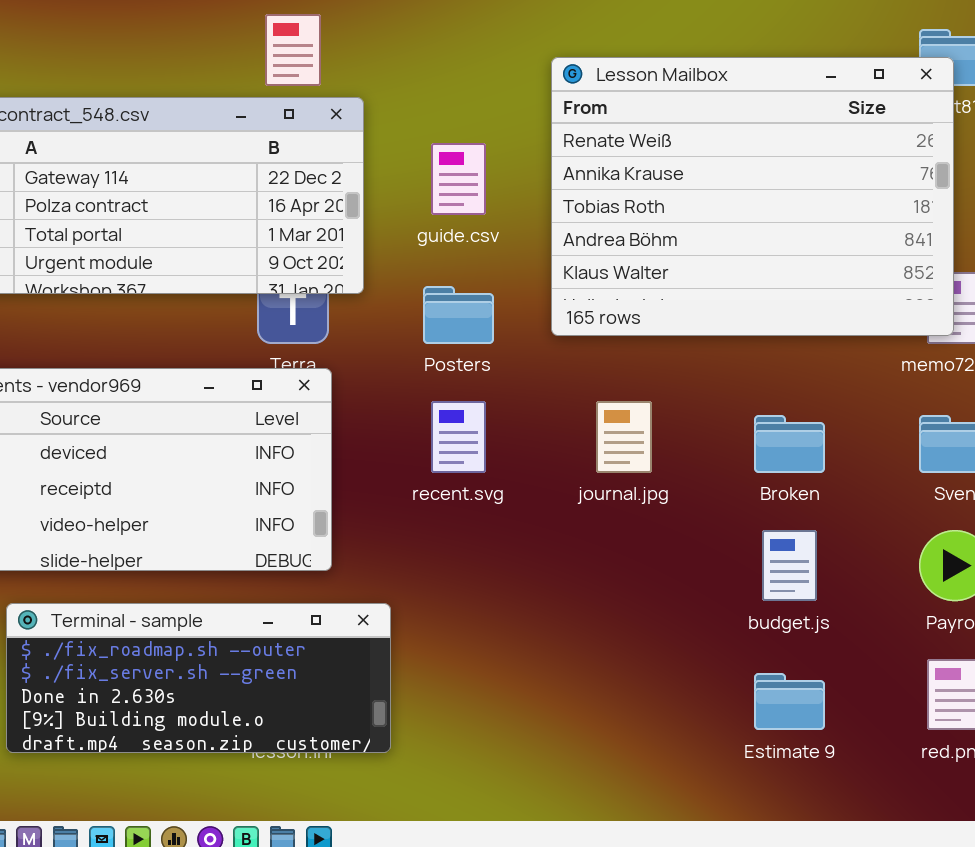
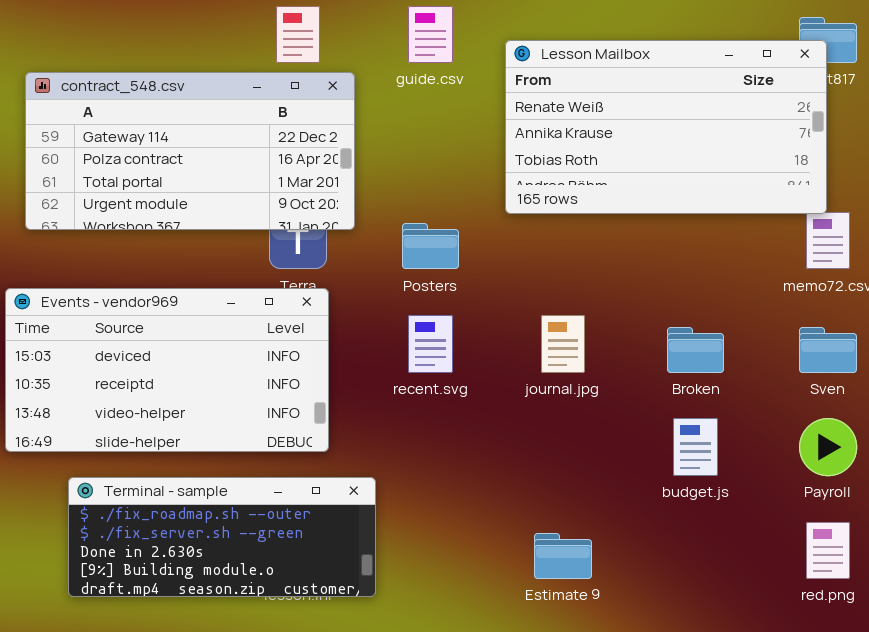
Lesson Mailbox: [551,57,954,336] -> [505,40,827,214], resized
guide.csv: [431,143,486,215] -> [408,6,453,63], moved
Estimate 9: [754,673,825,730] -> [534,533,592,579], moved

